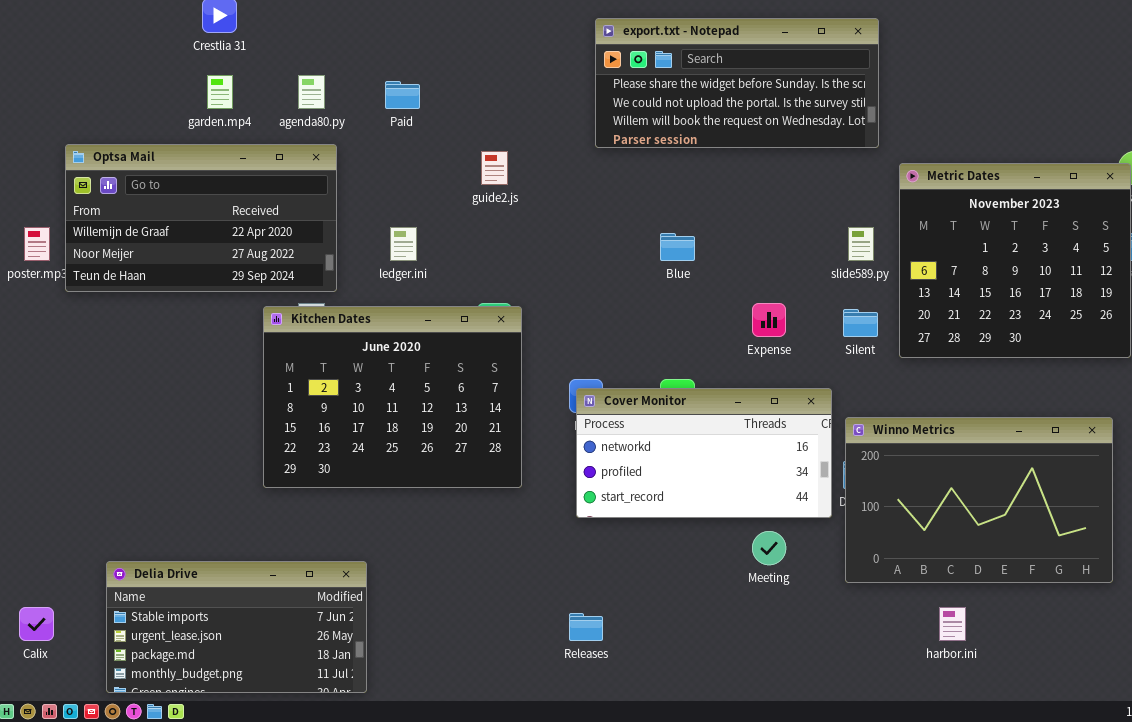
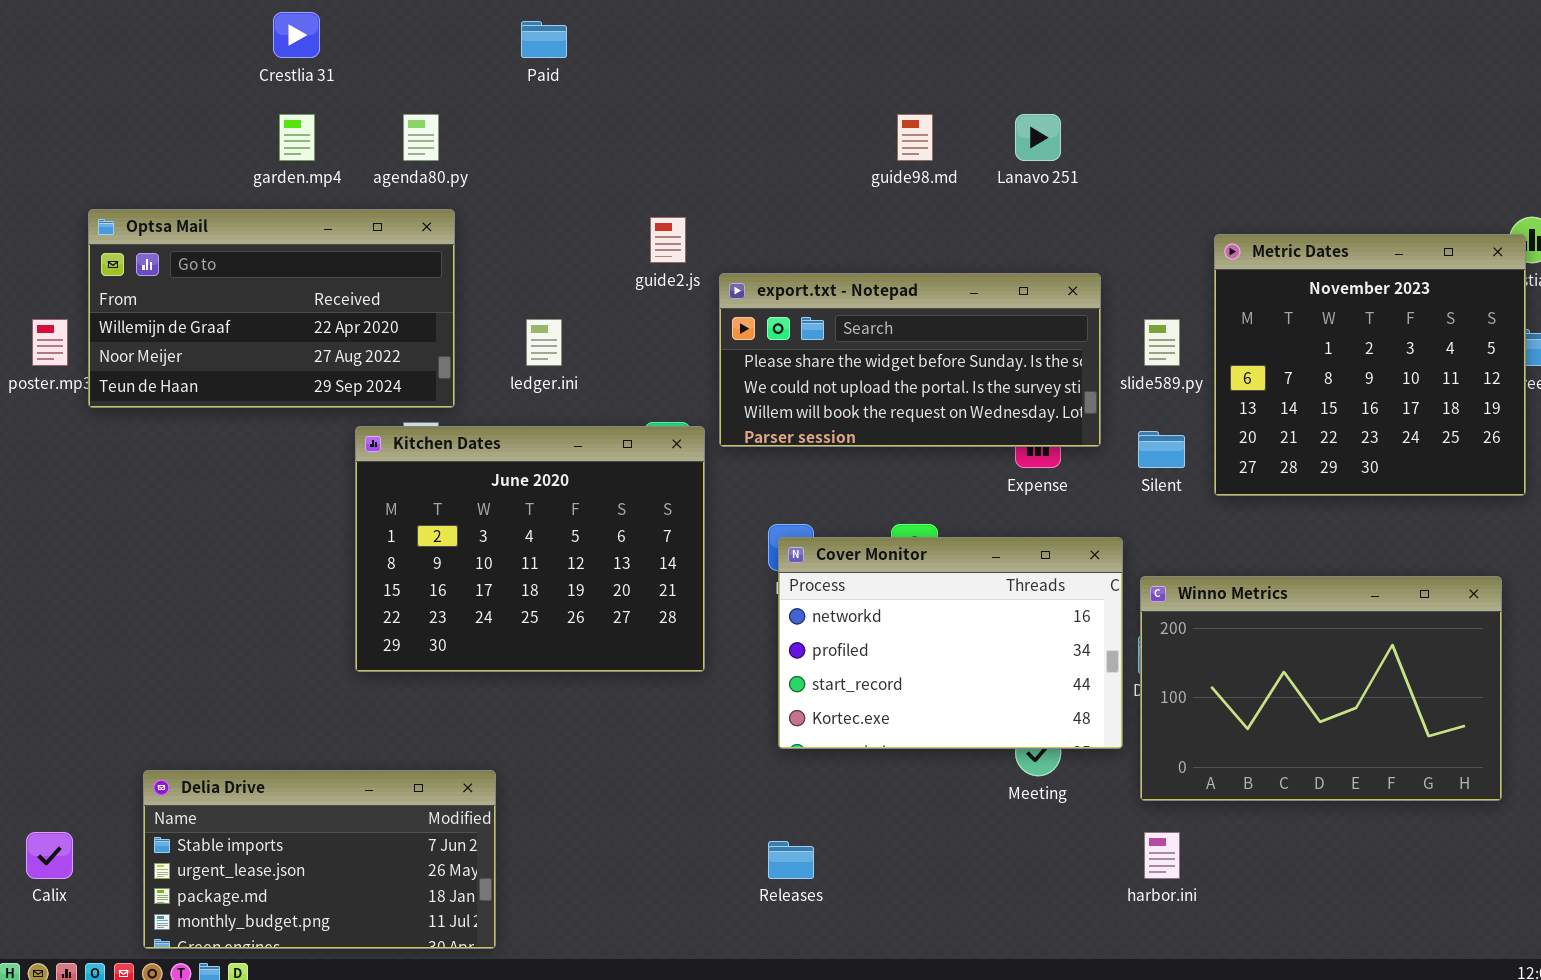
export.txt - Notepad: [595,18,879,148] -> [719,273,1101,447], moved
Paid: [385,81,420,109] -> [521,21,567,58], moved
Cover Monitor: [576,388,832,518] -> [778,537,1123,749], resized
harbor.ini: [939,607,966,641] -> [1144,832,1180,879], moved

